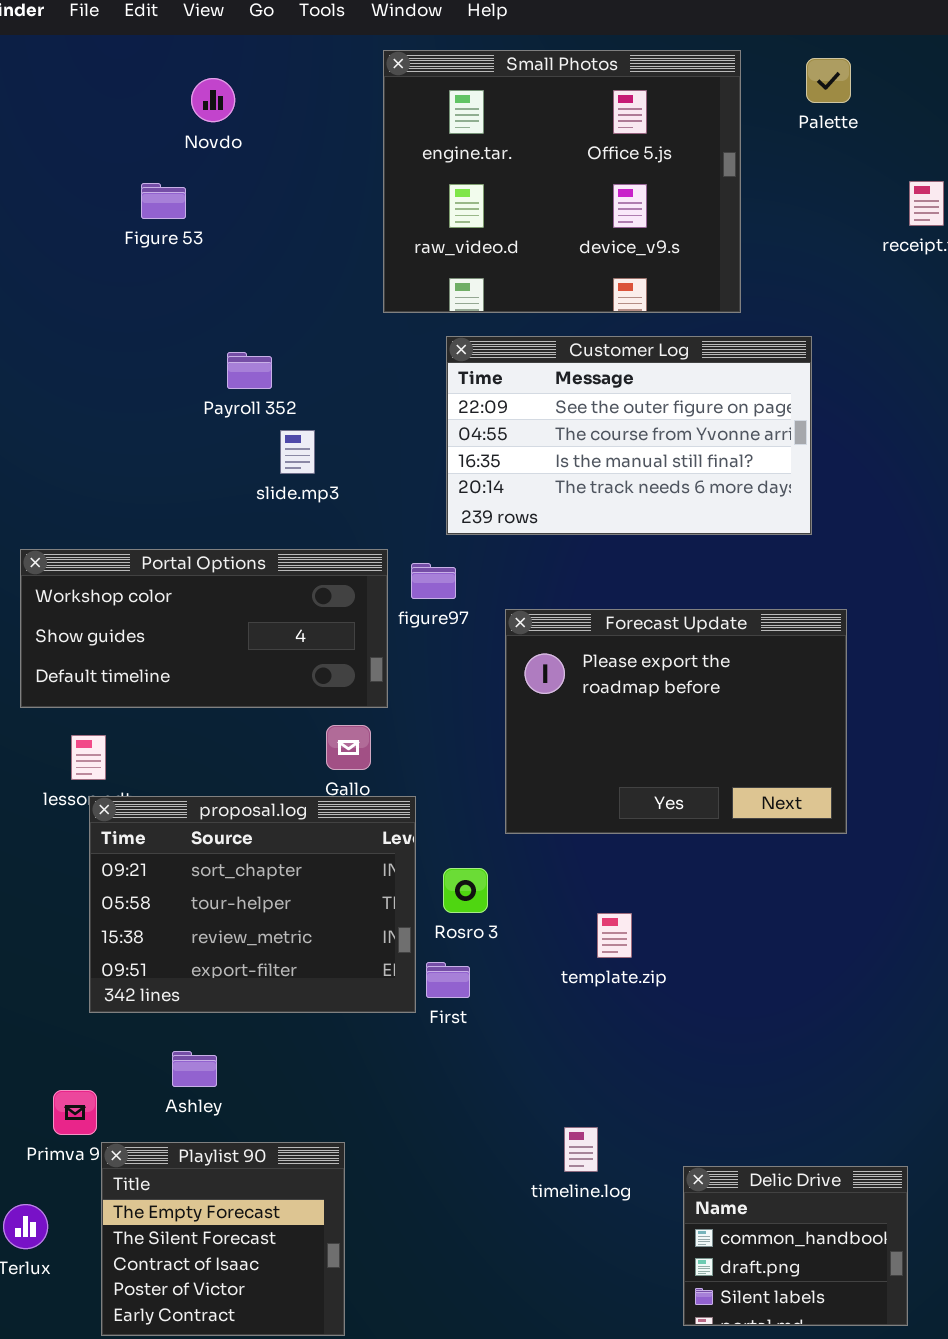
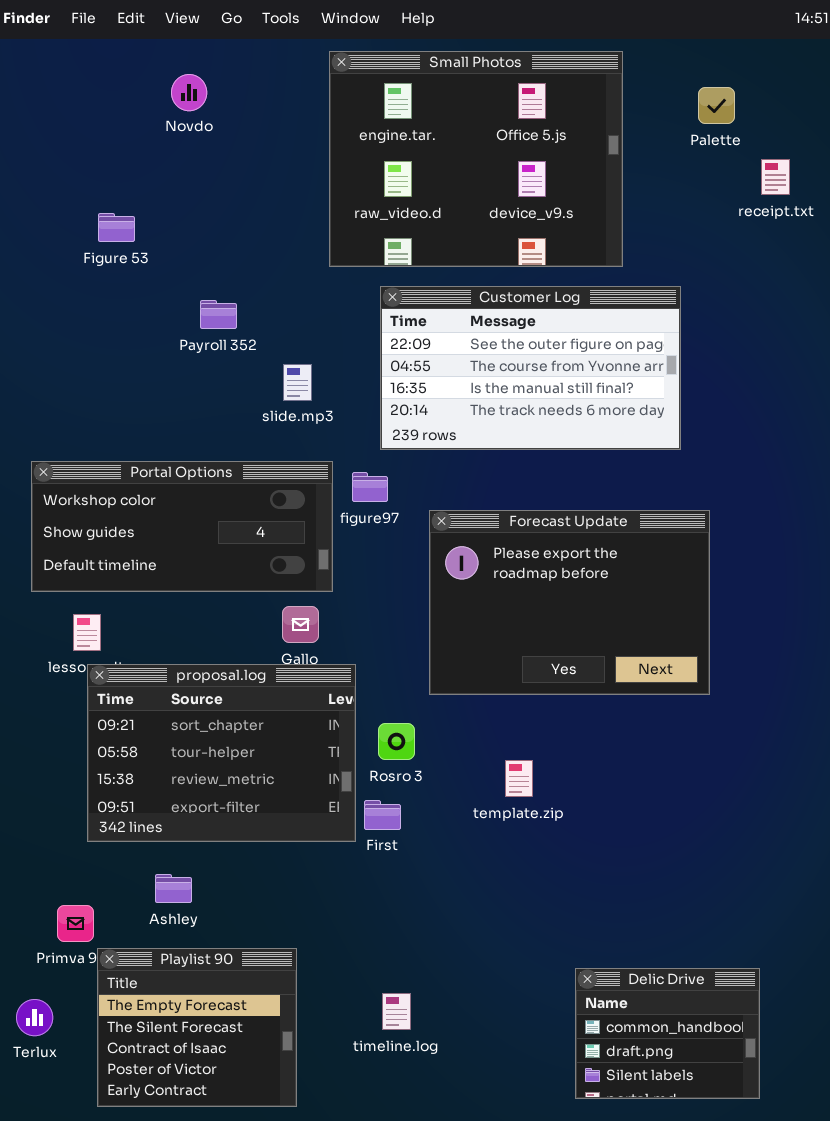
Palette: [806,58,851,103] -> [698,87,735,124], moved
Figure 53: [141,183,186,219] -> [98,213,135,242], moved
slide.mp3: [280,430,315,474] -> [283,364,312,401], moved
timeline.log: [564,1127,598,1172] -> [382,993,411,1030], moved

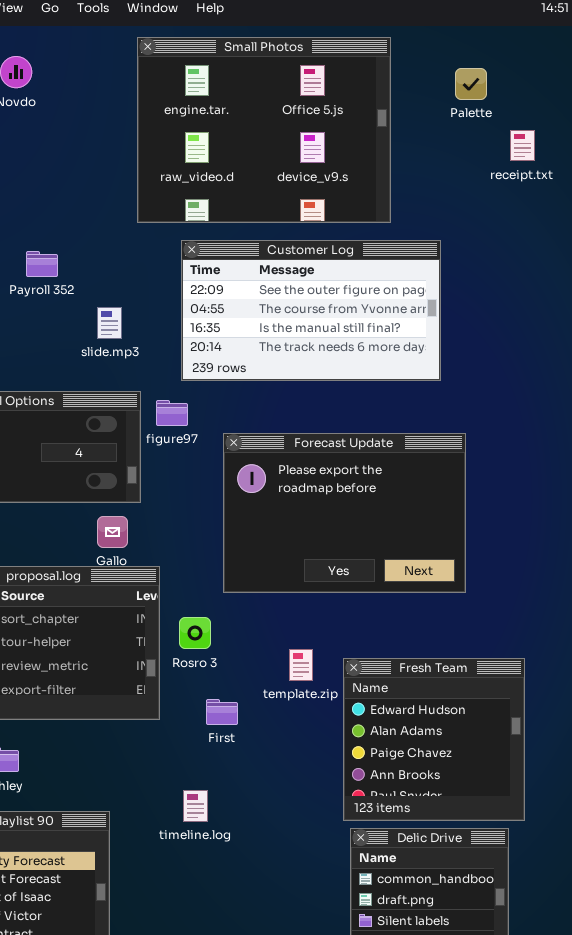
Fresh Team: none -> [343,658,525,821], opened
First: [364,800,401,830] -> [206,699,238,725], moved
timeline.log: [382,993,411,1030] -> [183,790,208,822], moved

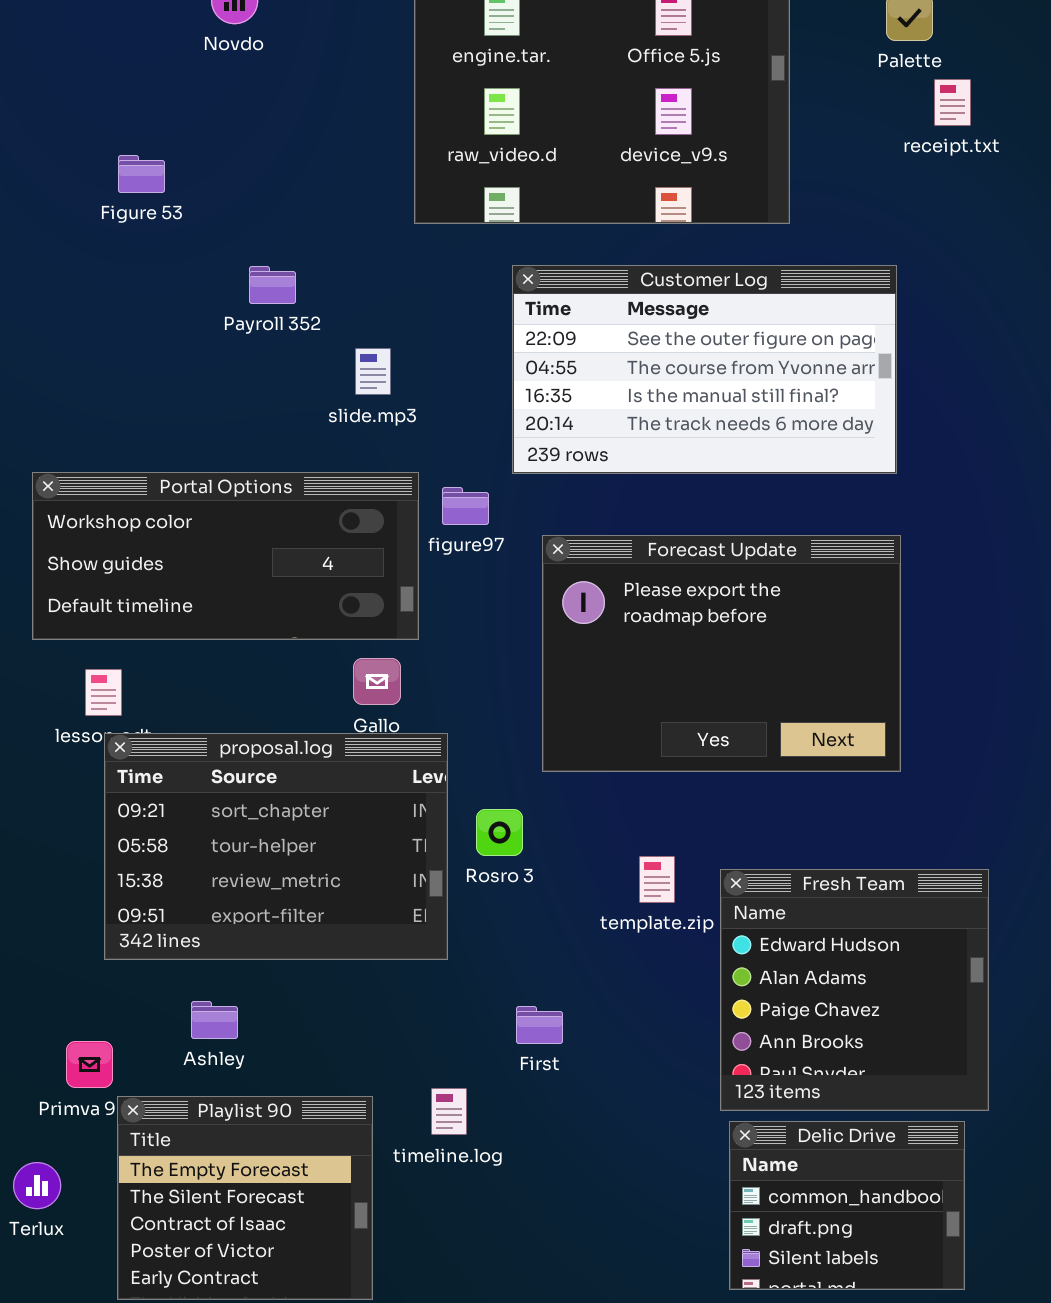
receipt.txt: [510,130,535,161] -> [934,79,971,126], moved
Customer Log: [181,240,441,381] -> [512,265,897,474], moved
First: [206,699,238,725] -> [516,1006,563,1044], moved
timeline.log: [183,790,208,822] -> [431,1088,467,1135], moved

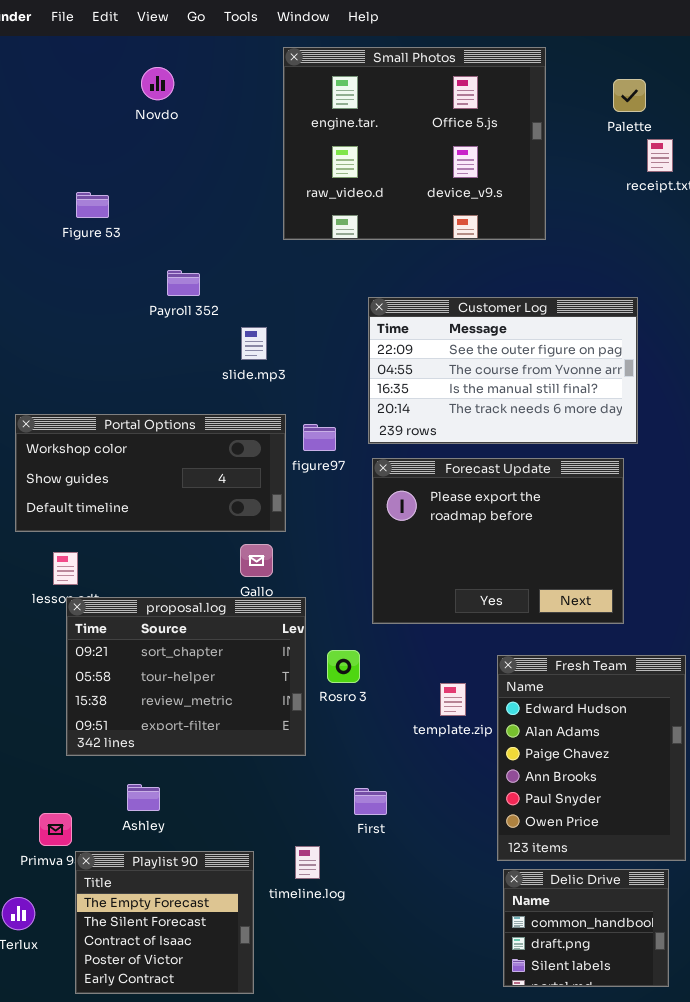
Customer Log: [512,265,897,474] -> [368,297,638,444], moved
Fresh Team: [720,869,989,1111] -> [497,655,686,861], resized

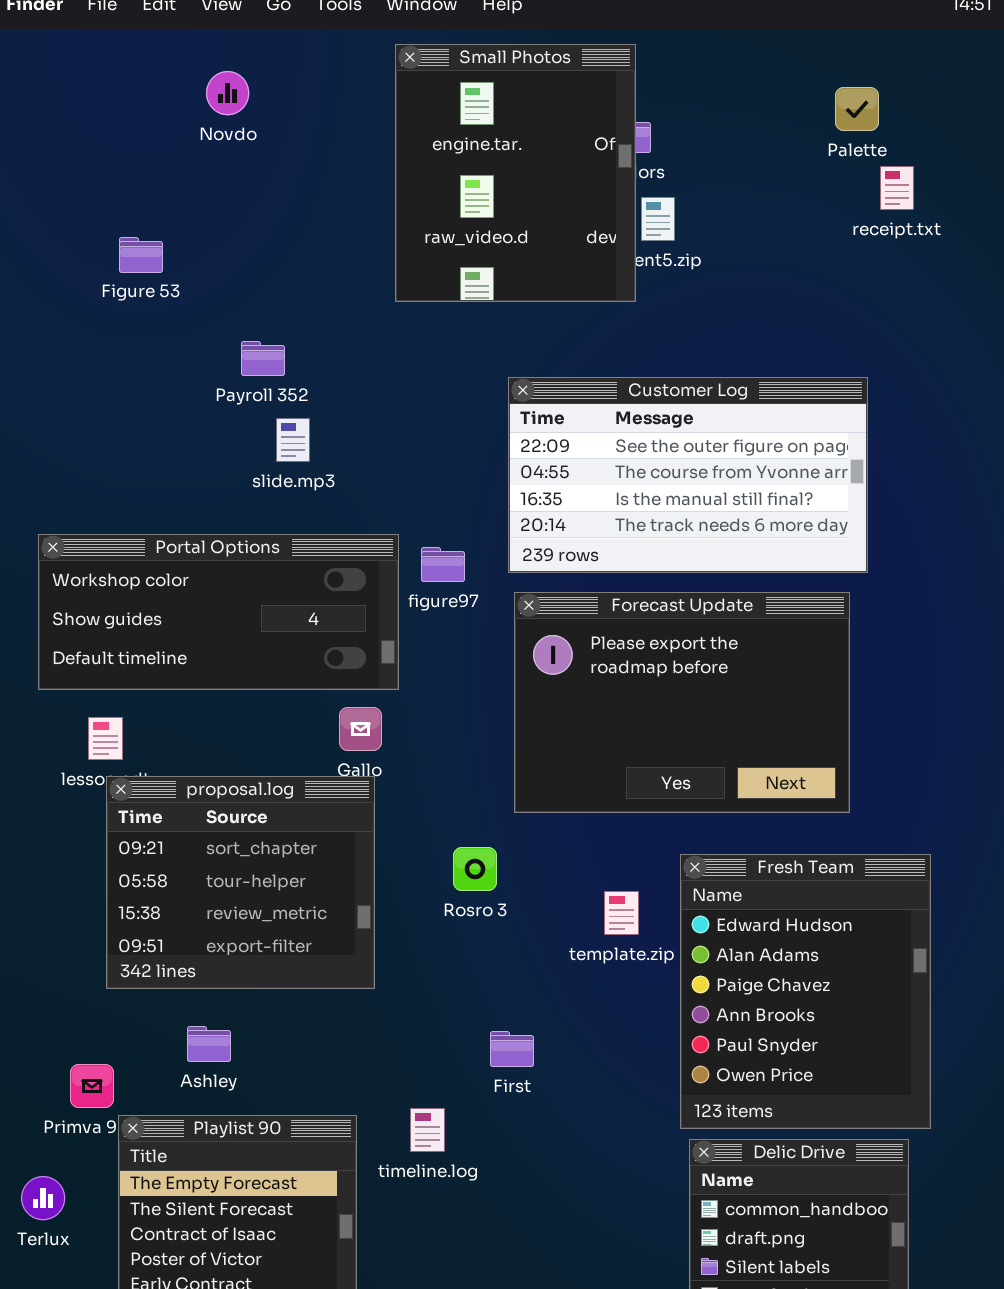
Small Photos: [283,47,546,240] -> [395,44,636,302], resized
slide.mp3: [241,327,267,360] -> [276,418,310,462], moved
proposal.log: [66,597,306,756] -> [106,776,375,989], resized

